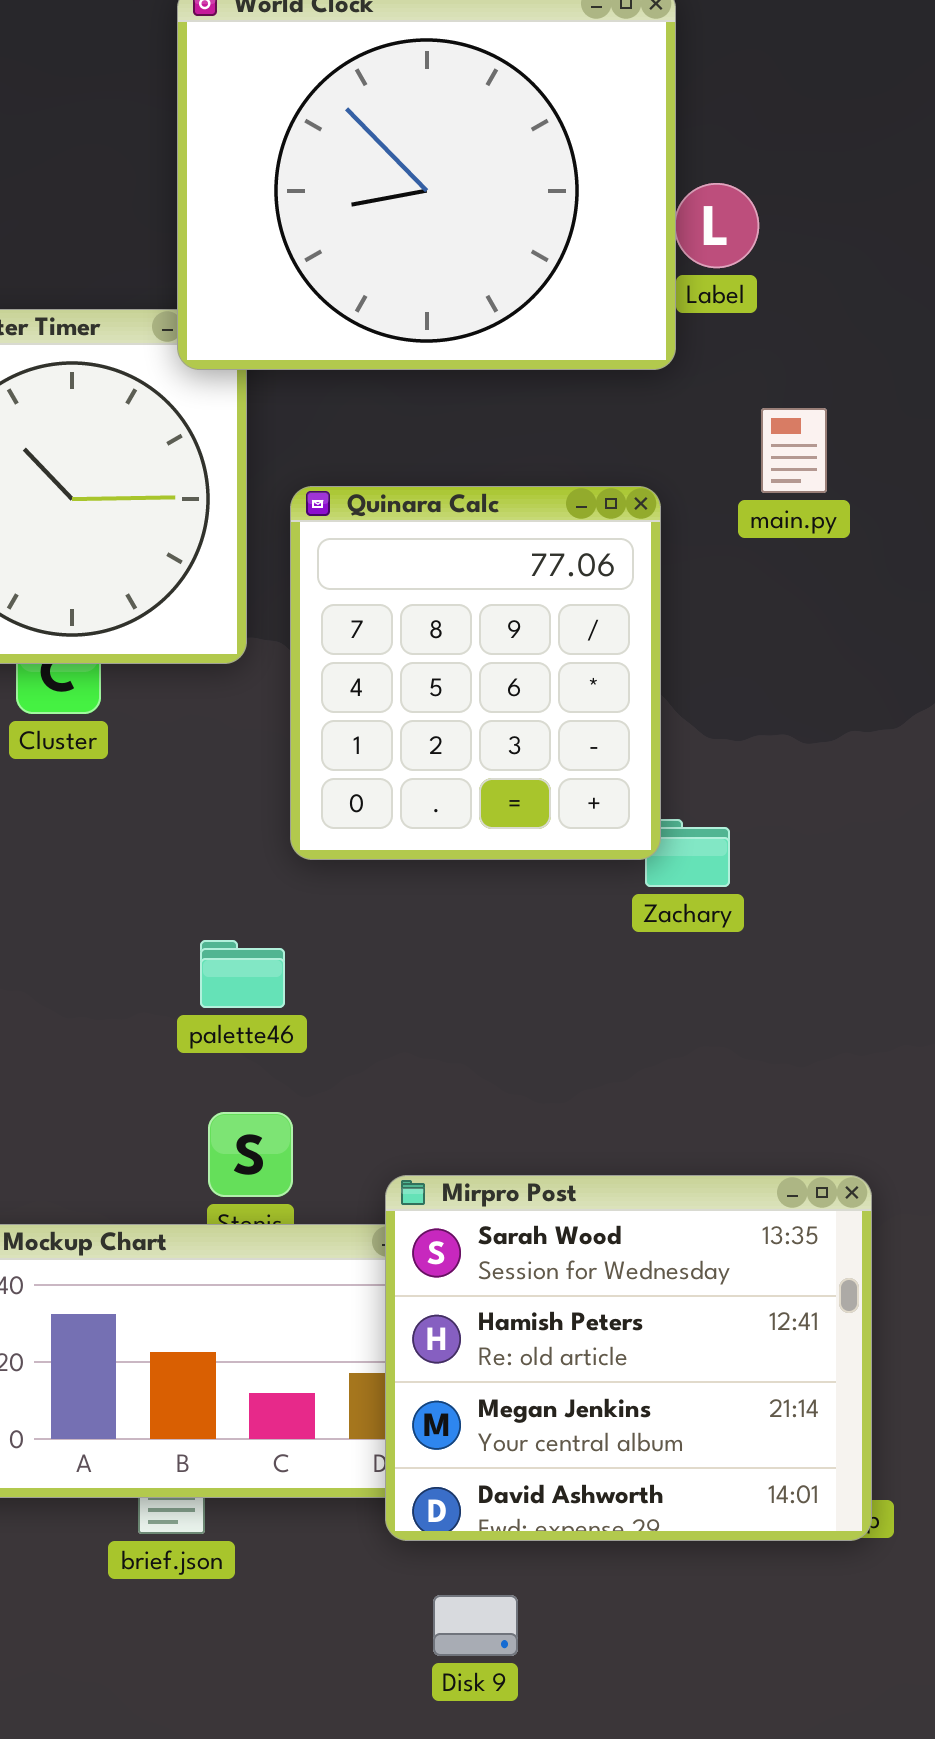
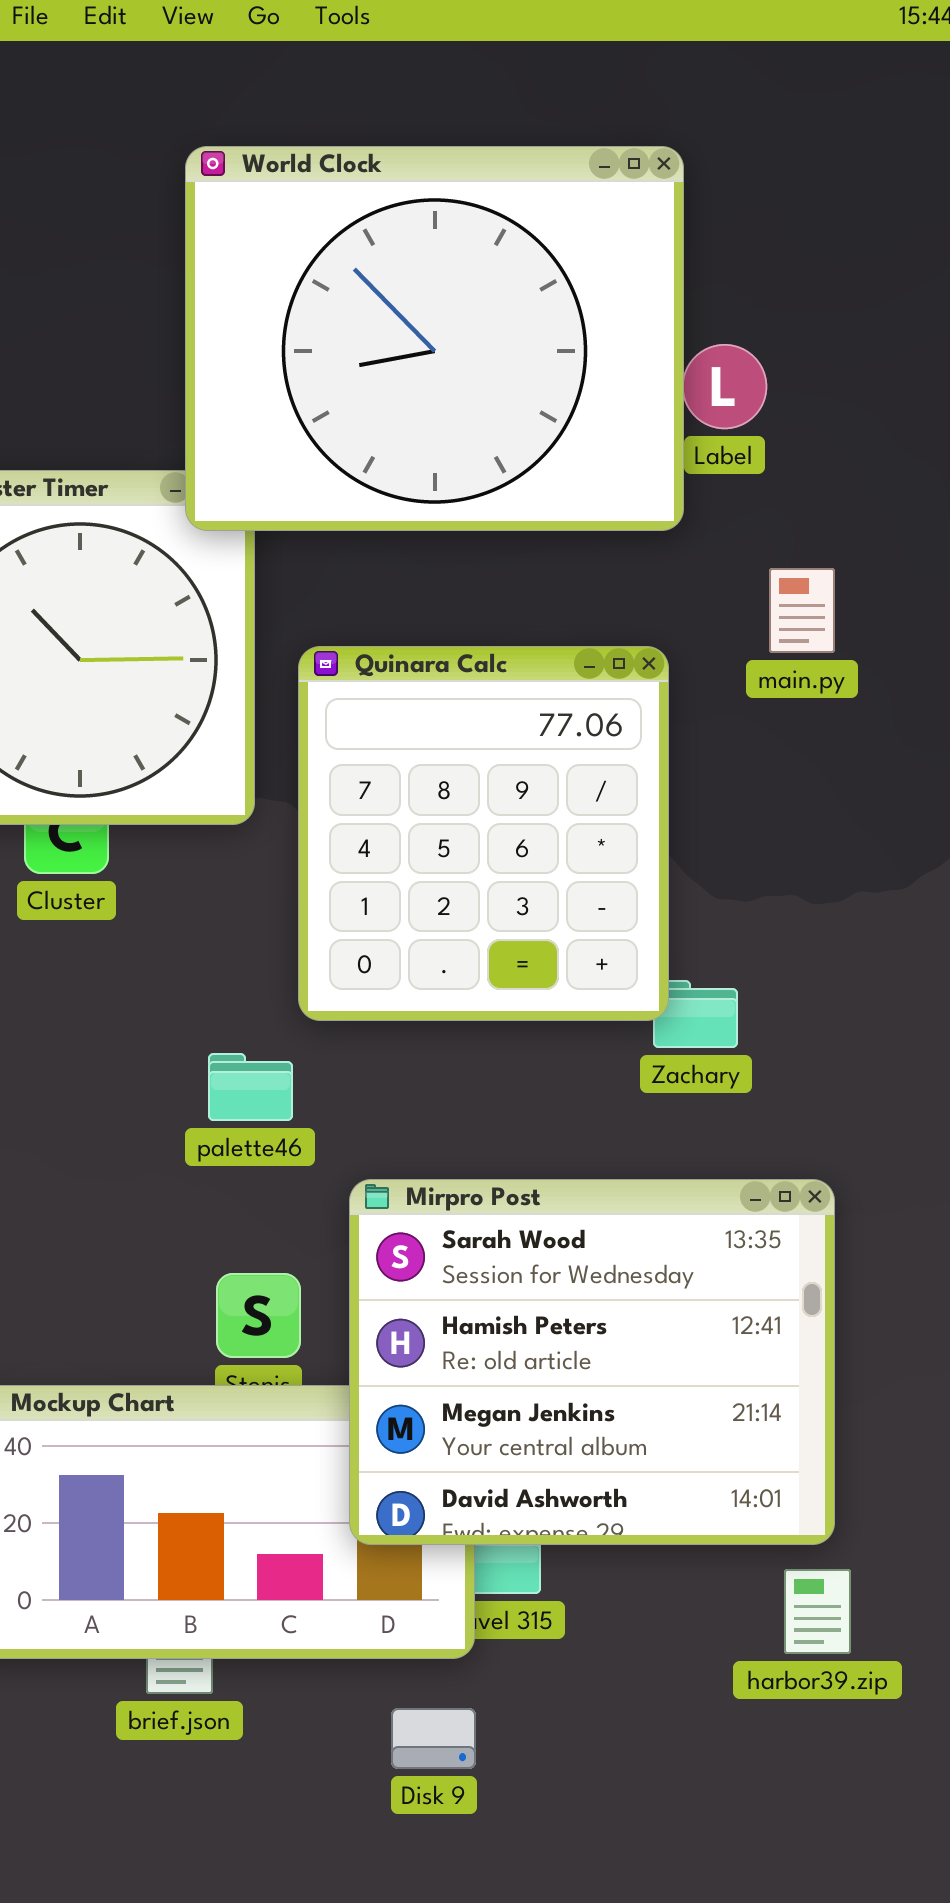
palette46: [200,940,285,1008] -> [208,1053,293,1121], moved
Mirpro Post: [385,1175,872,1541] -> [349,1179,835,1545], moved
Disk 9: [433,1595,518,1656] -> [391,1708,476,1769], moved

